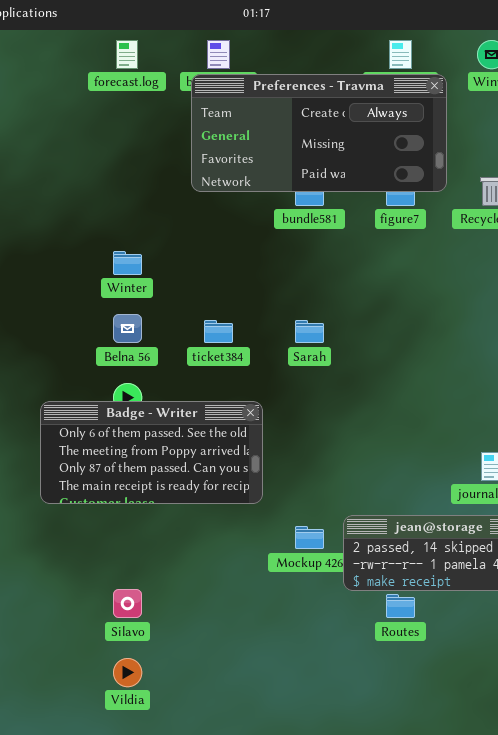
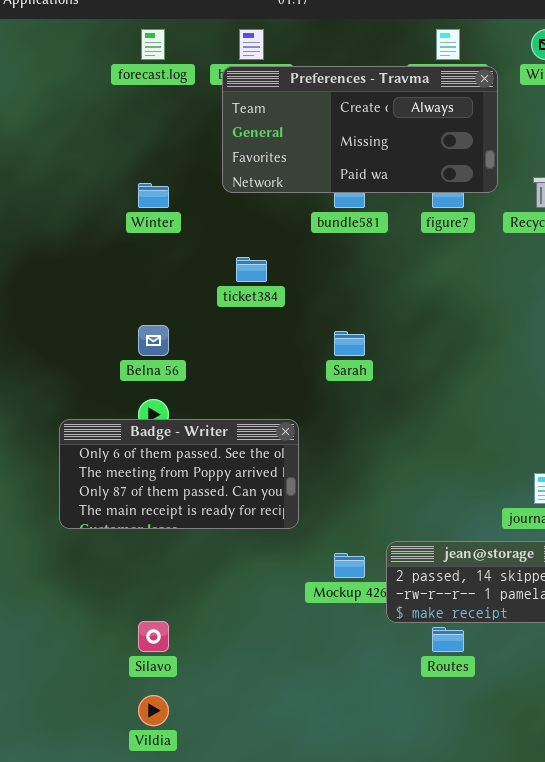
Winter: [113,251,142,275] -> [138,183,169,208], moved
ticket384: [204,320,233,343] -> [236,257,267,282], moved

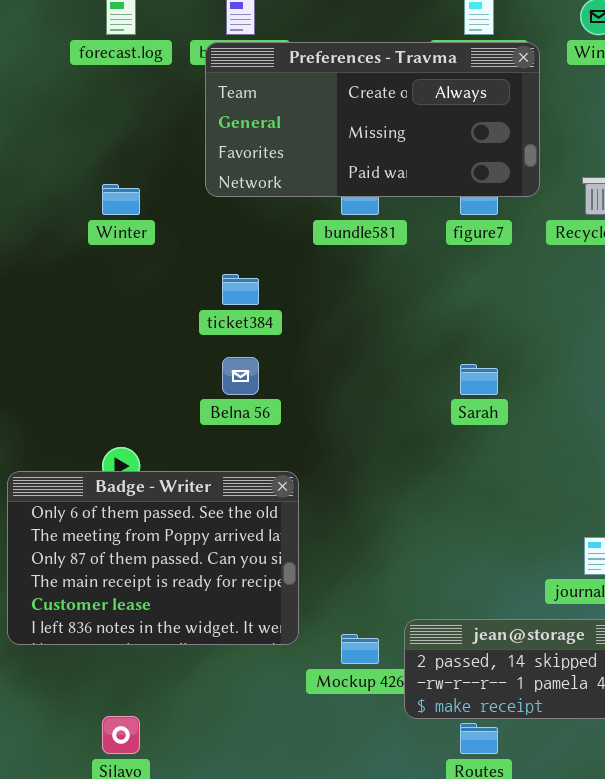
Belna 56: [138,325,169,356] -> [222,357,259,395], moved
Sarah: [334,331,365,356] -> [460,364,498,395], moved
Badge - Writer: [59,419,299,529] -> [7,471,299,645], resized

